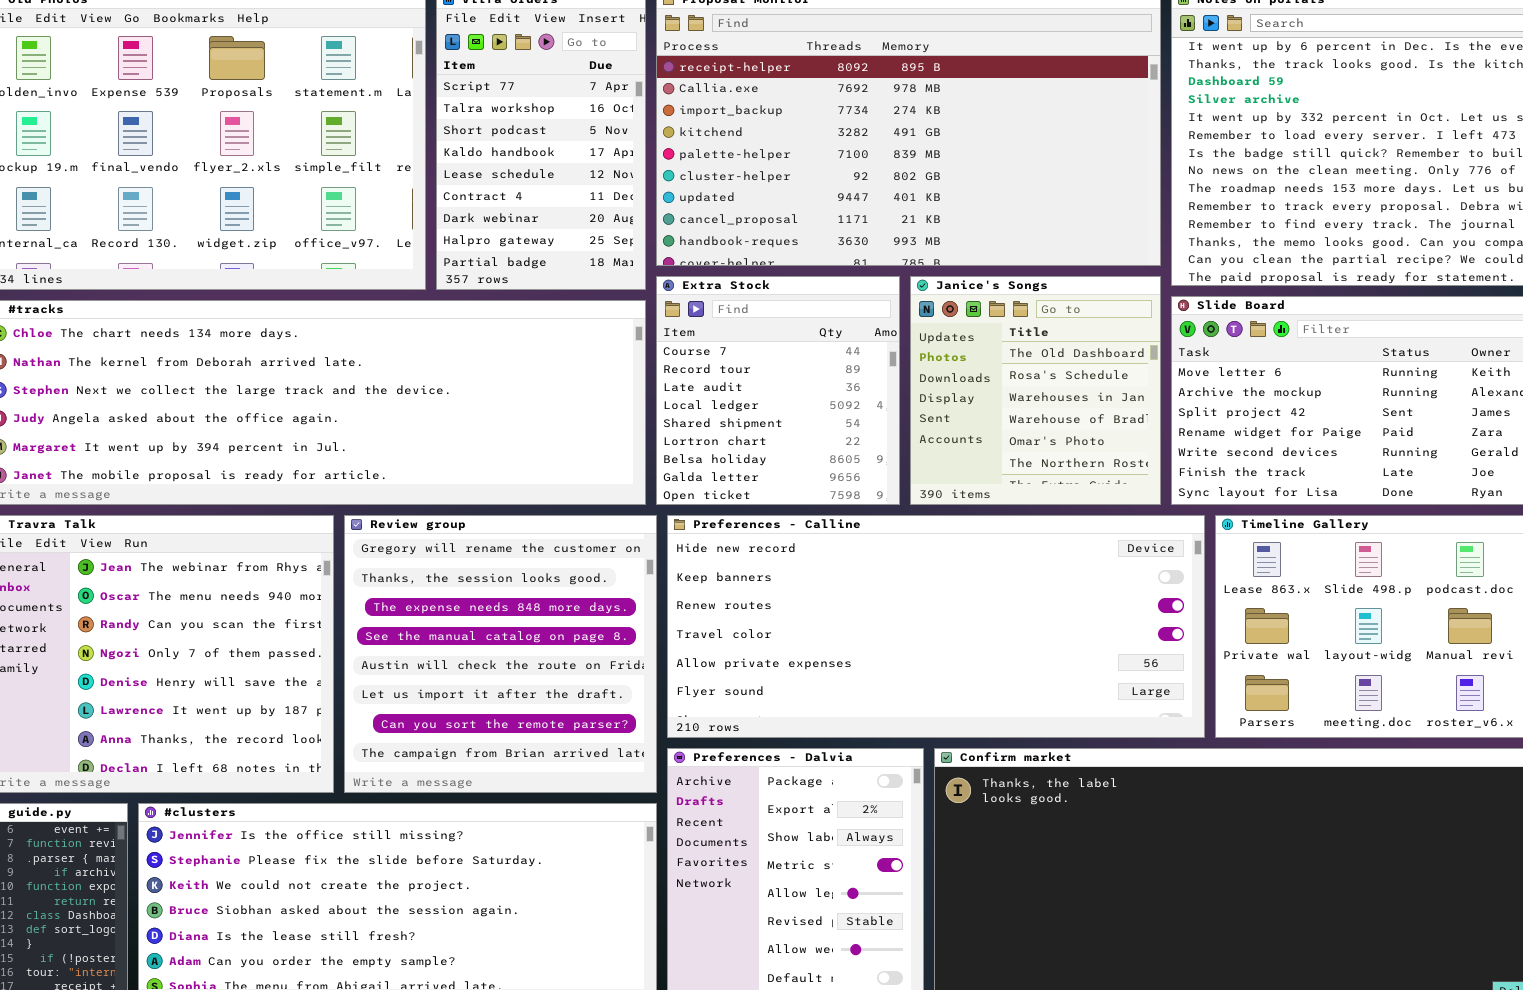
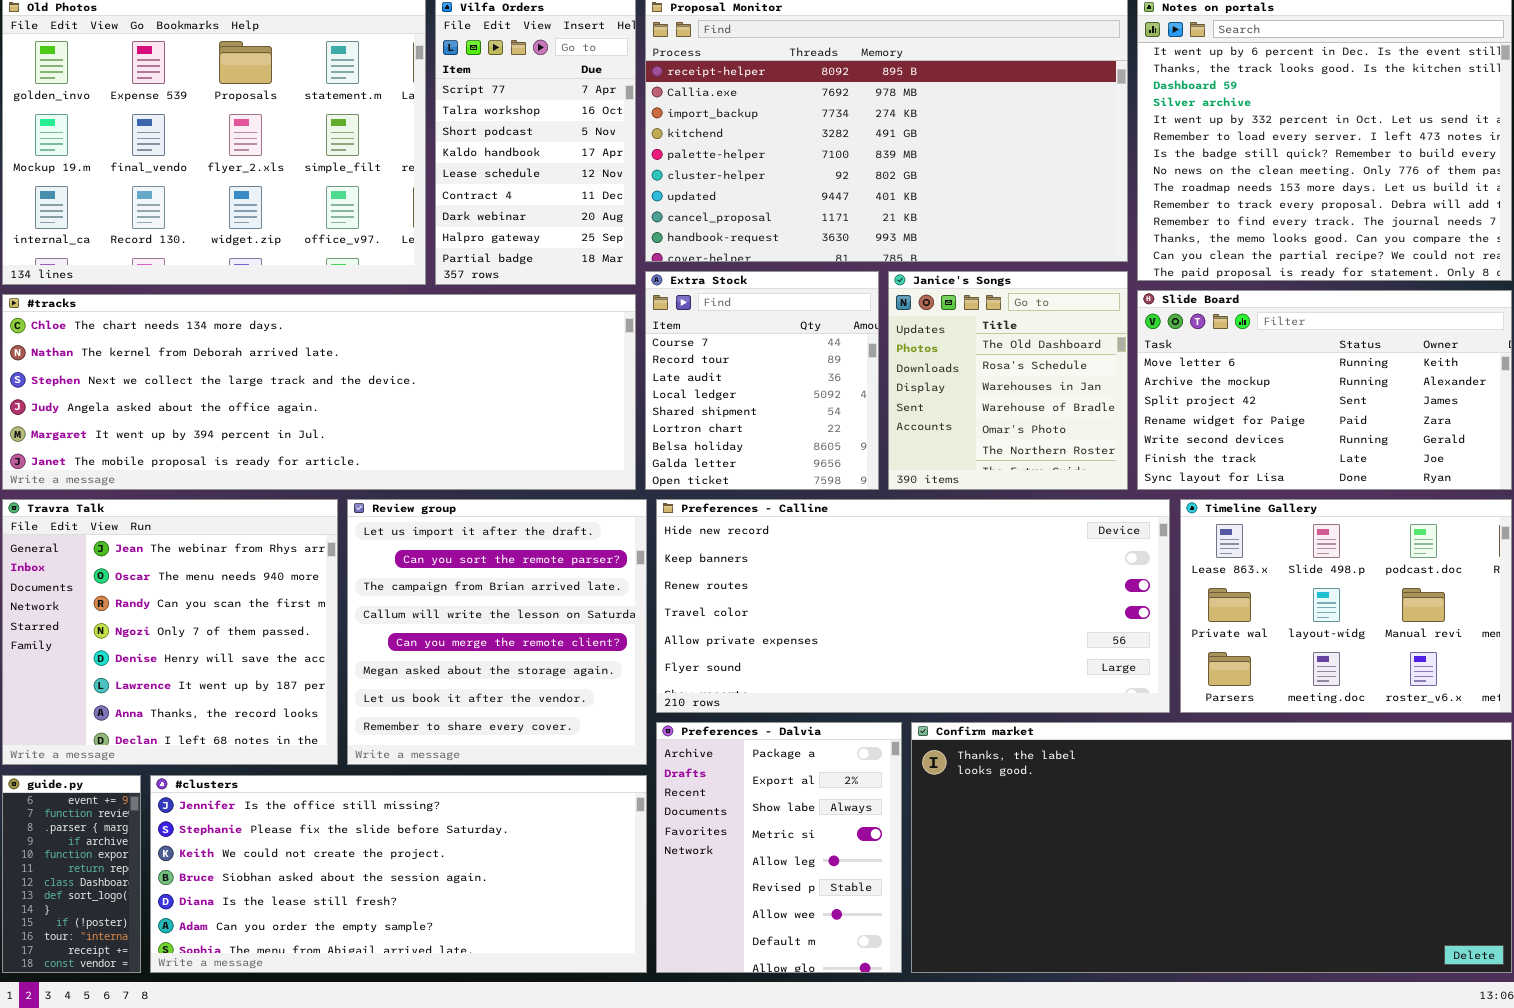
Review group: [344,515,657,793] -> [347,499,647,765], scrolled down 5 rows

